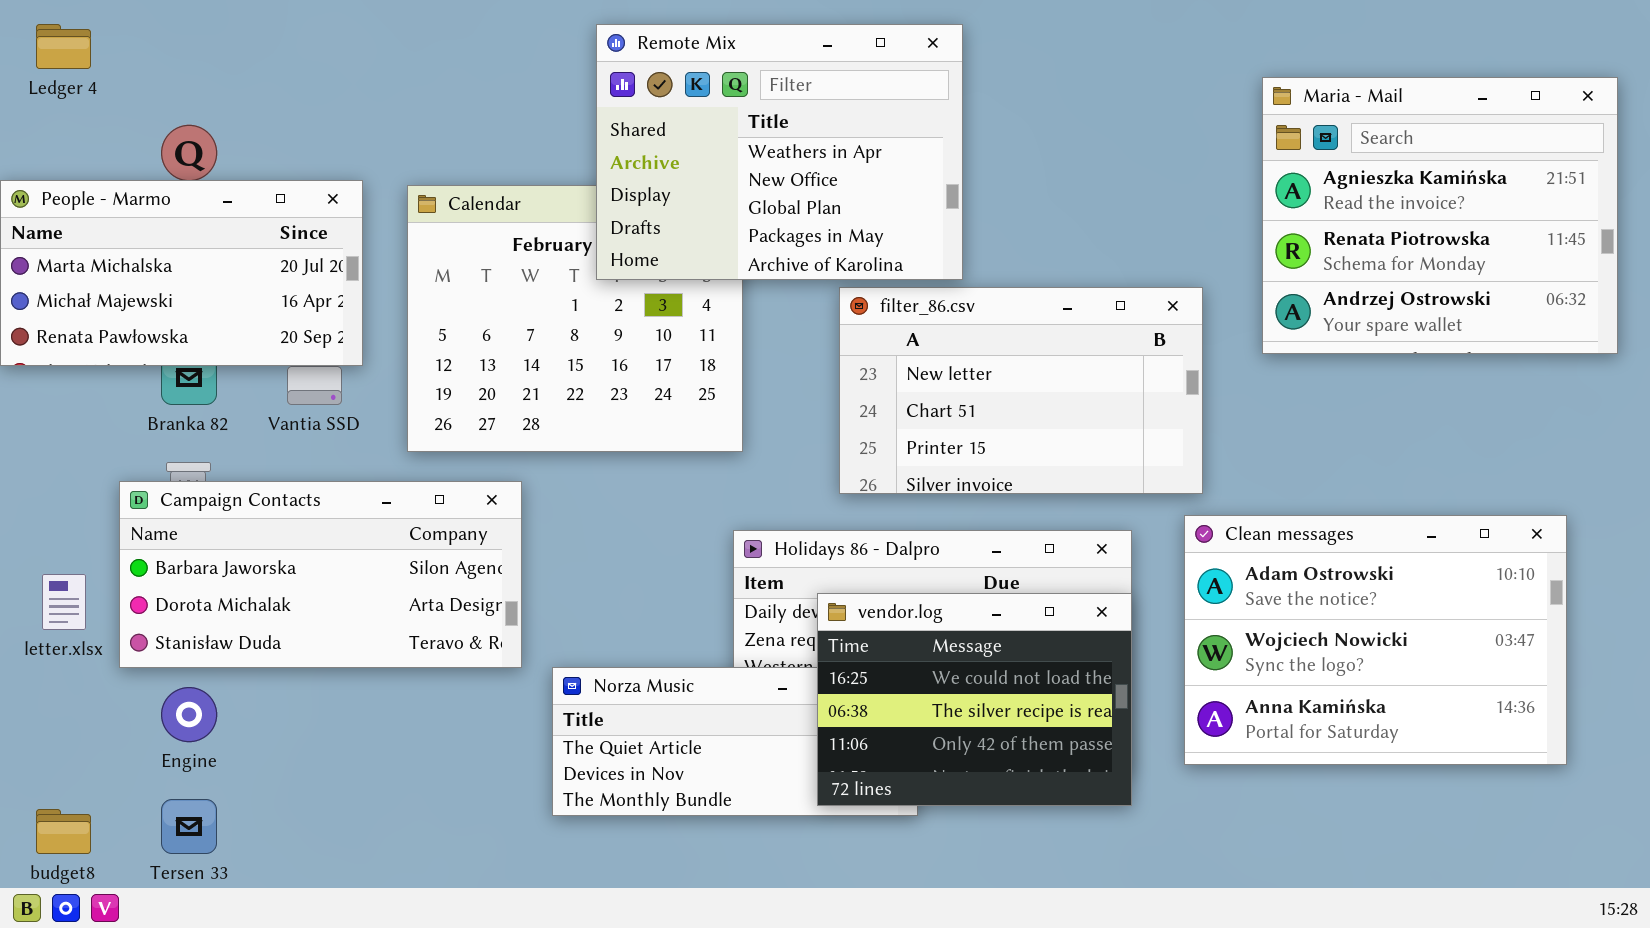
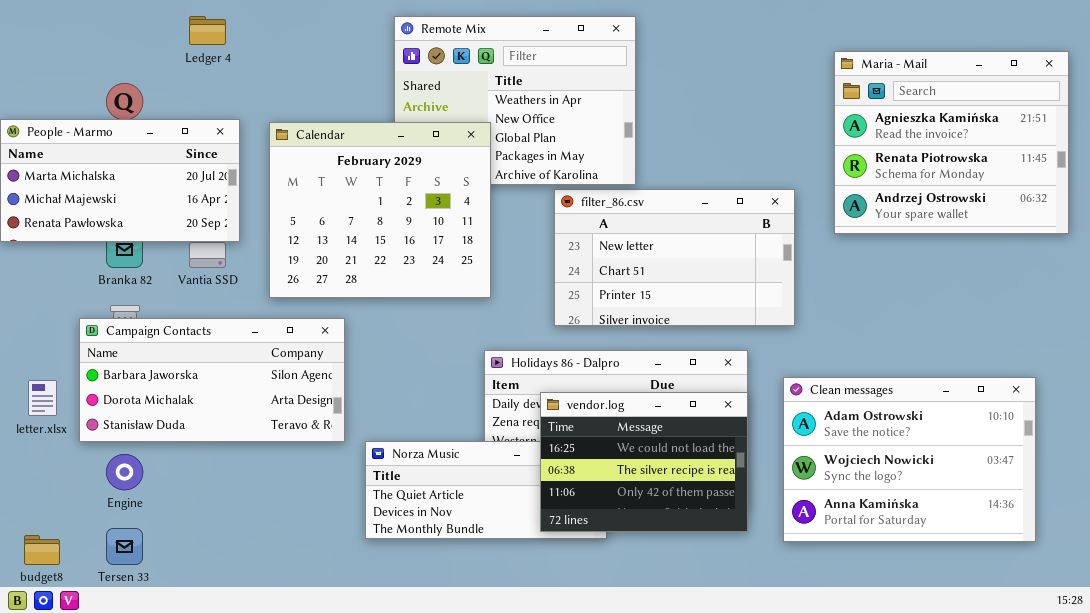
Ledger 4: [36,24,91,69] -> [189,16,226,45], moved
Calendar: [407,185,743,452] -> [269,122,491,298], raised
Clean messages: [1184,515,1567,765] -> [783,377,1036,542], moved

